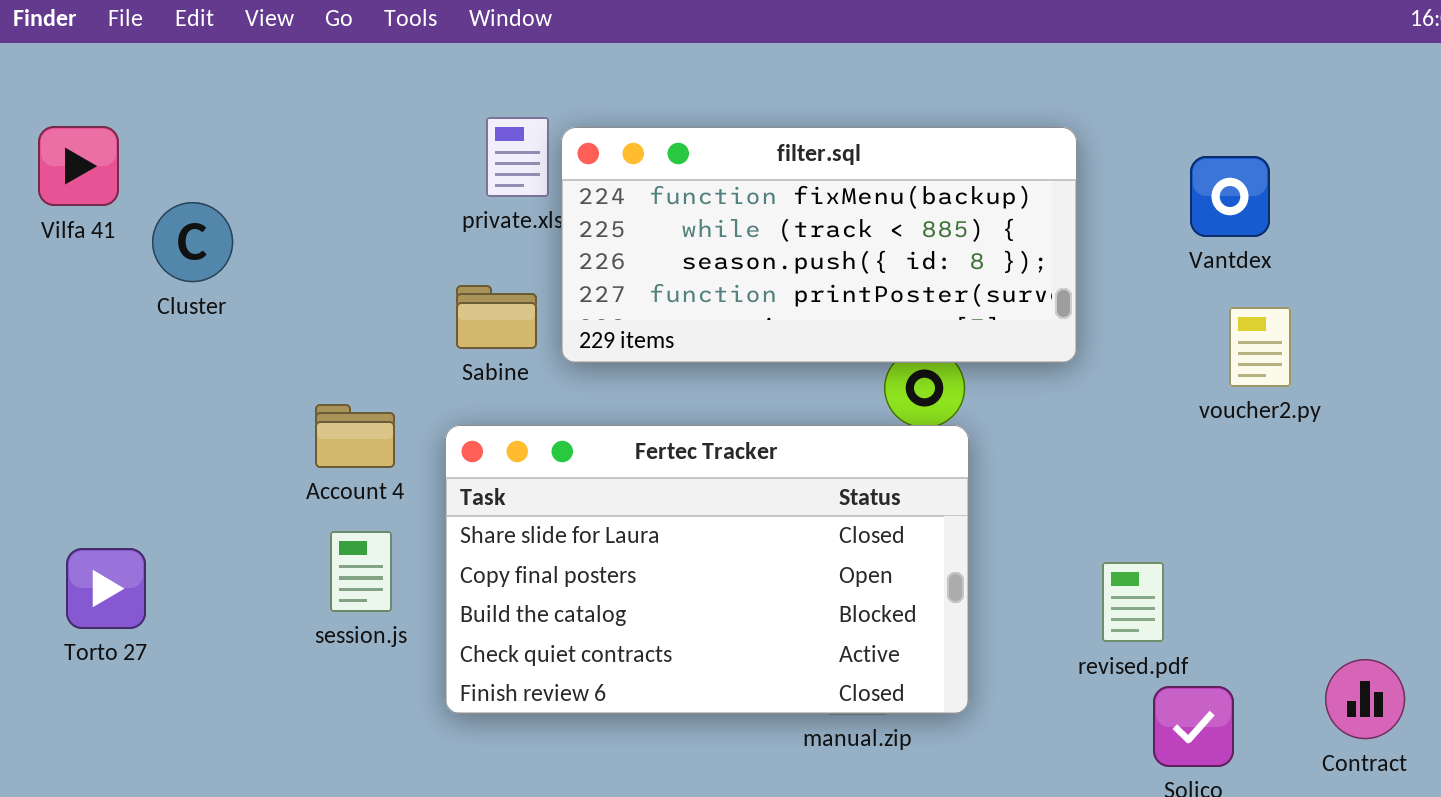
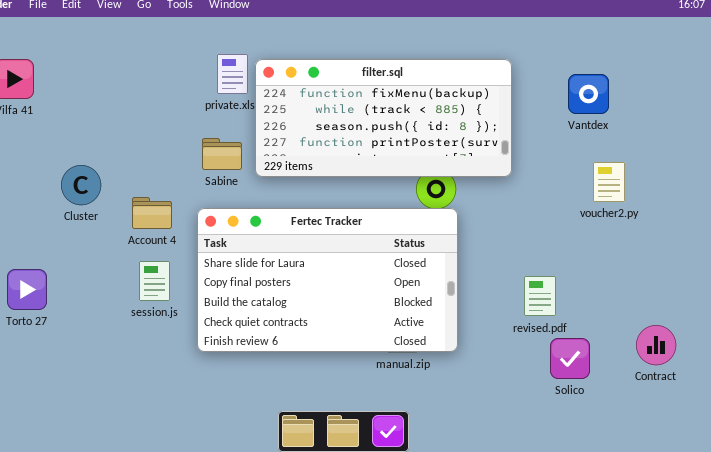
Cluster: [152,202,233,282] -> [61,165,101,205], moved
voucher2.py: [1229,307,1291,387] -> [593,162,625,202], moved

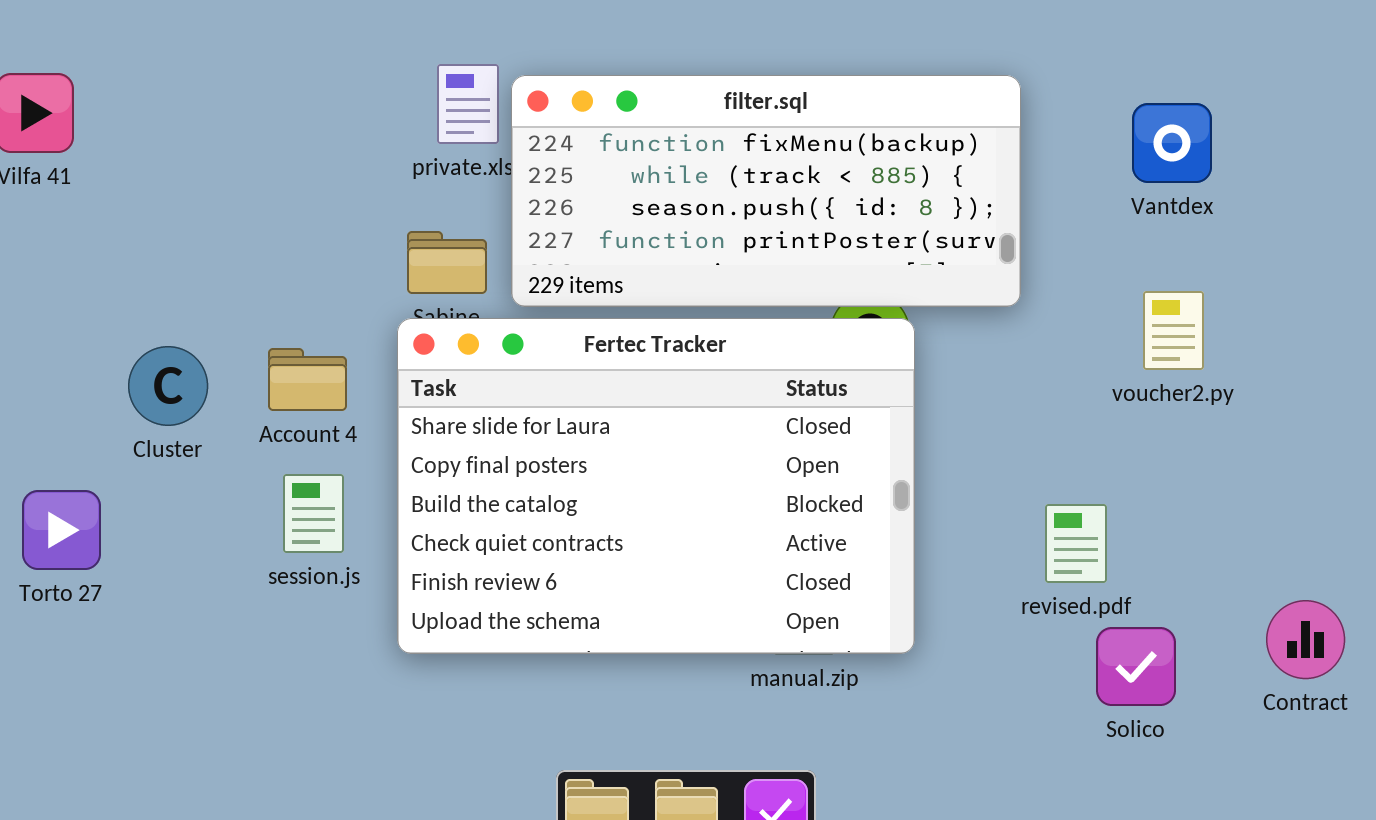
voucher2.py: [593,162,625,202] -> [1143,291,1204,370], moved
Cluster: [61,165,101,205] -> [128,346,208,426], moved
Fertec Tracker: [197,208,458,352] -> [397,318,915,654], resized

